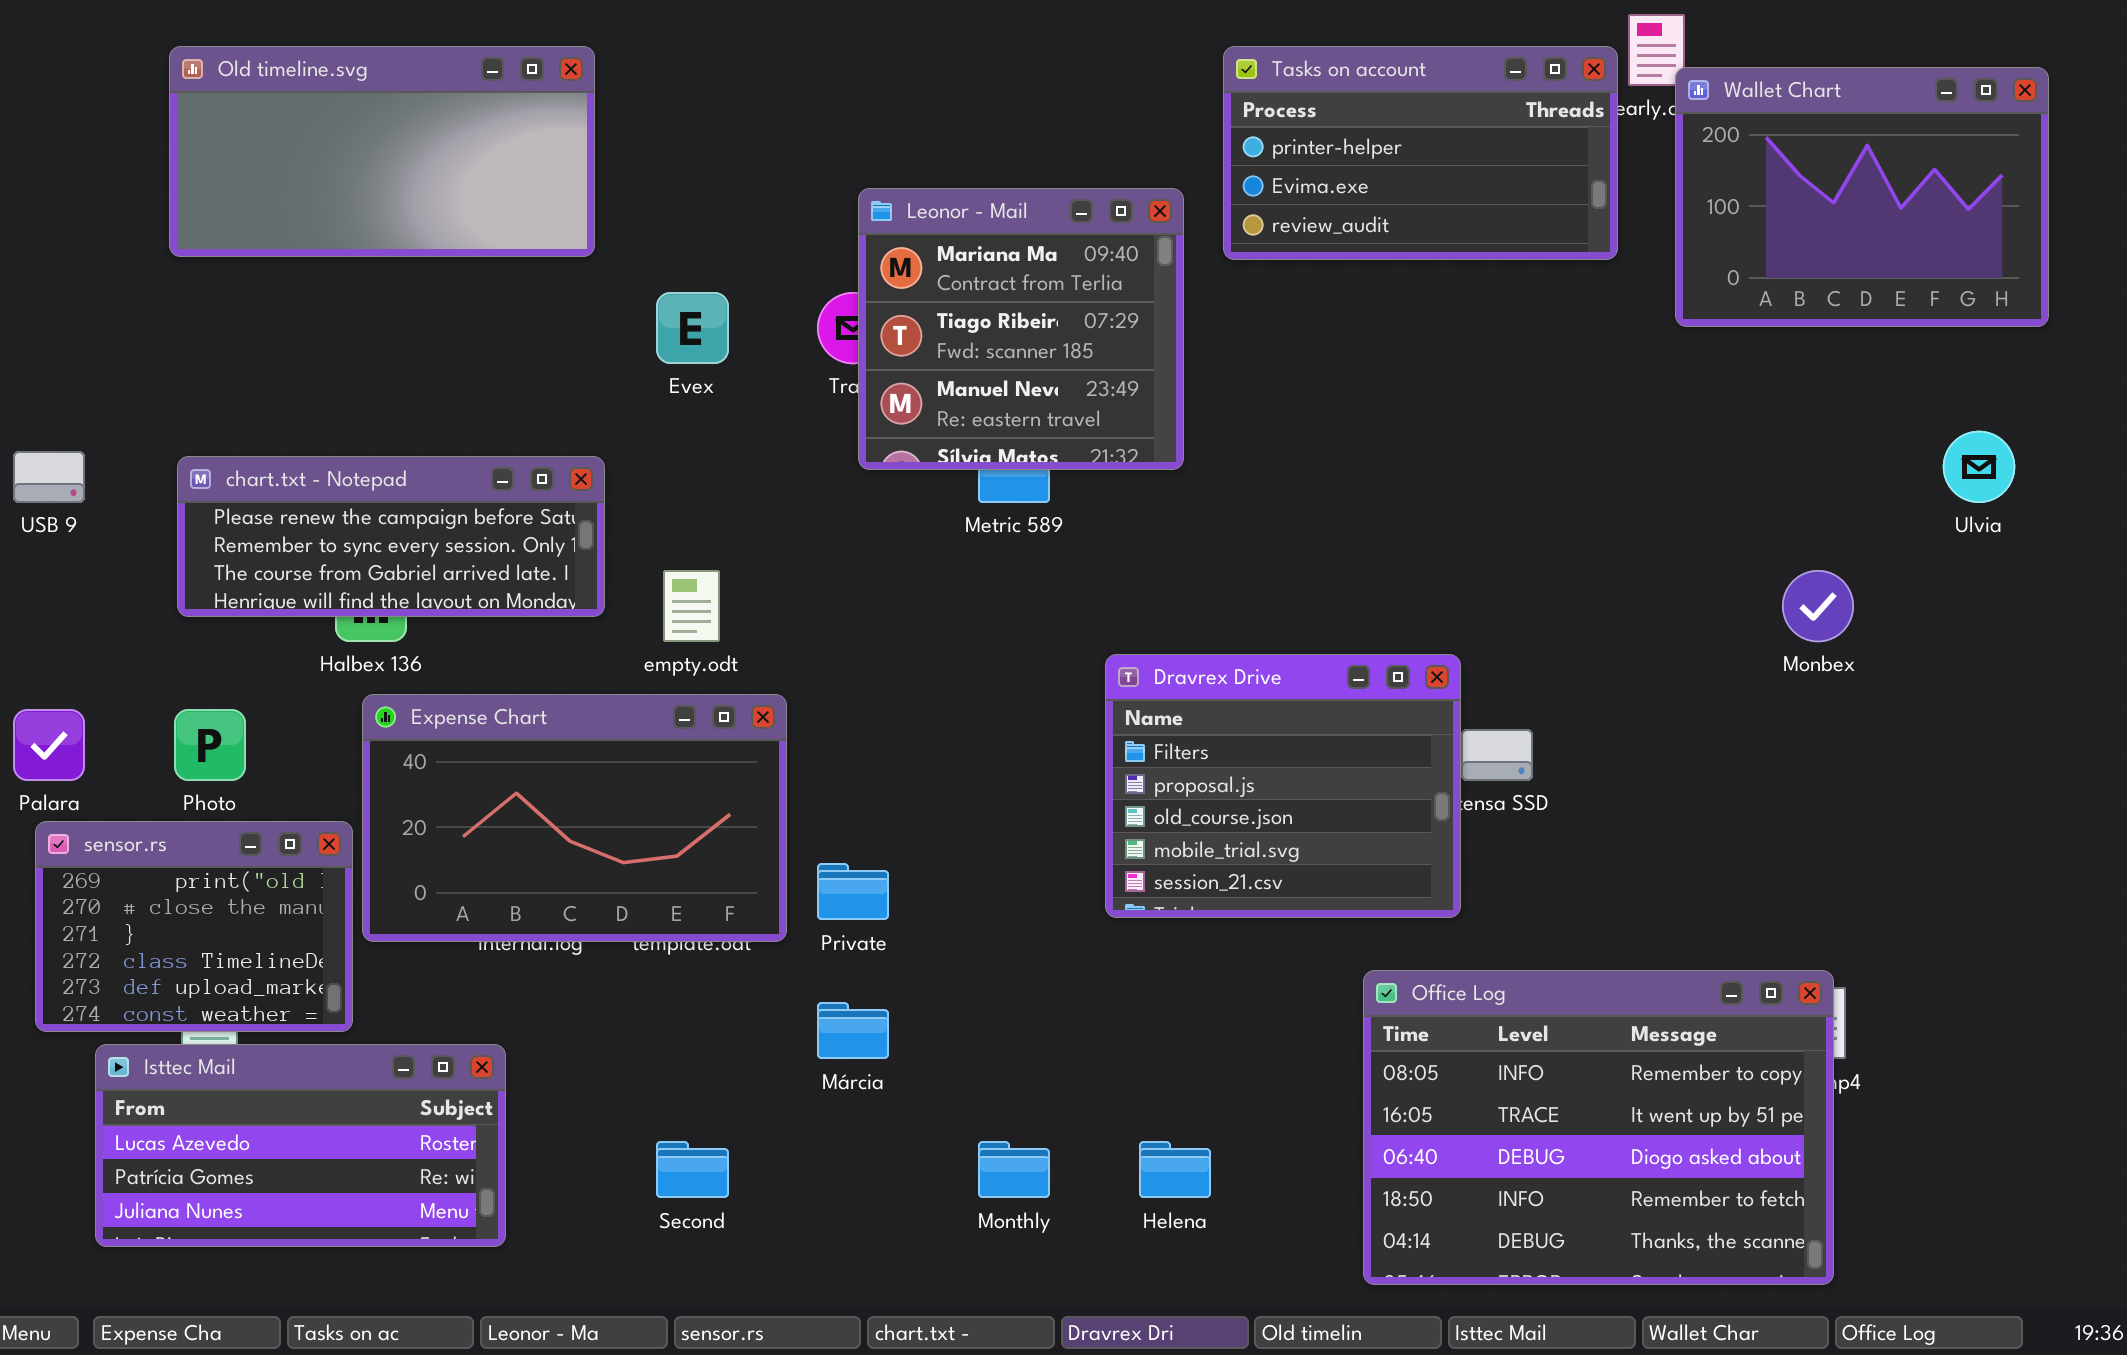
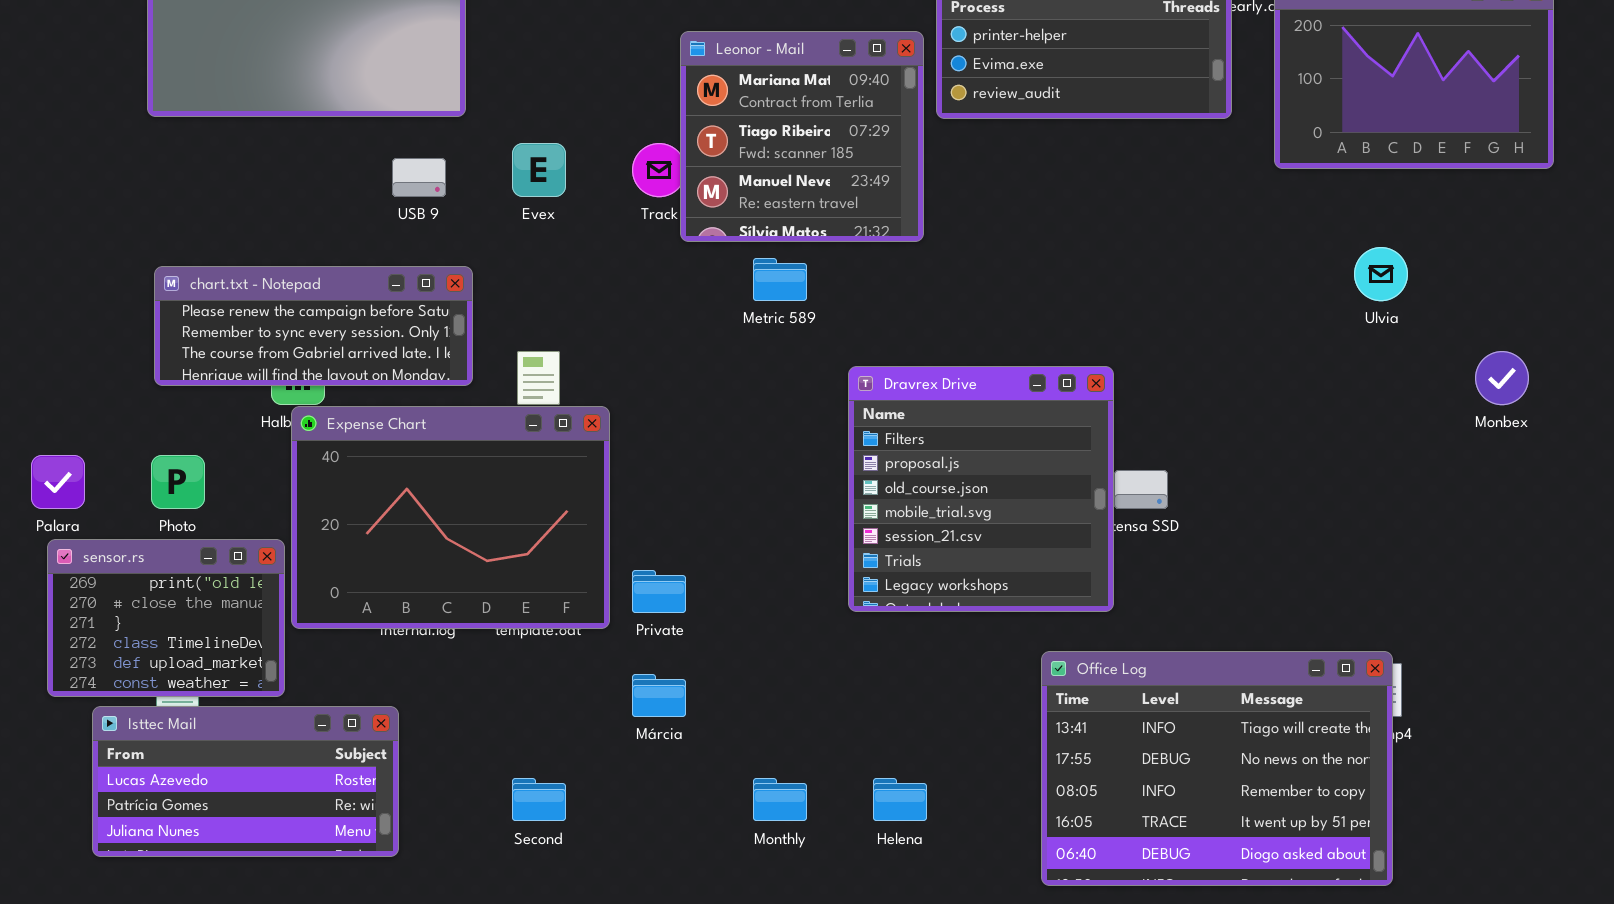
Leonor - Mail: [858,188,1184,470] -> [680,31,924,242], moved
Ulvia: [1943,431,2015,503] -> [1354,247,1408,301], moved
USB 9: [13,451,85,503] -> [392,158,446,197], moved
Monbex: [1782,570,1854,642] -> [1475,351,1529,405], moved
Dravrex Drive: [1105,654,1461,918] -> [848,366,1114,612], resized
Expense Chart: [362,694,787,942] -> [291,406,610,629], resized
Office Log: [1363,970,1834,1285] -> [1041,651,1393,886], scrolled up 2 rows

